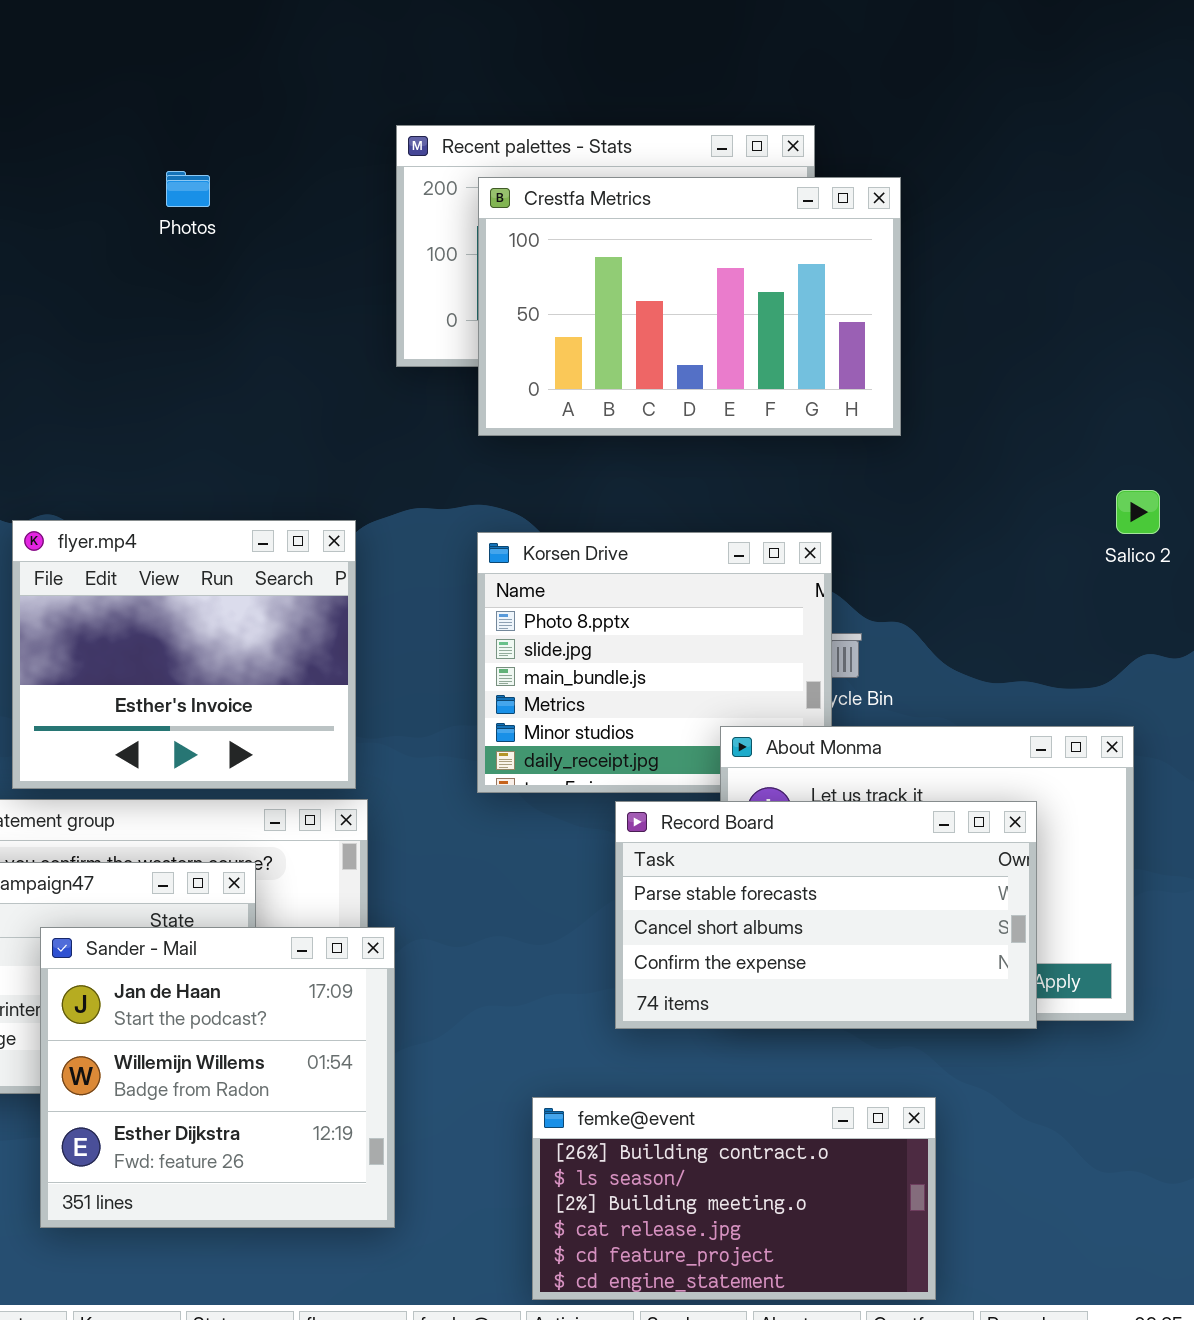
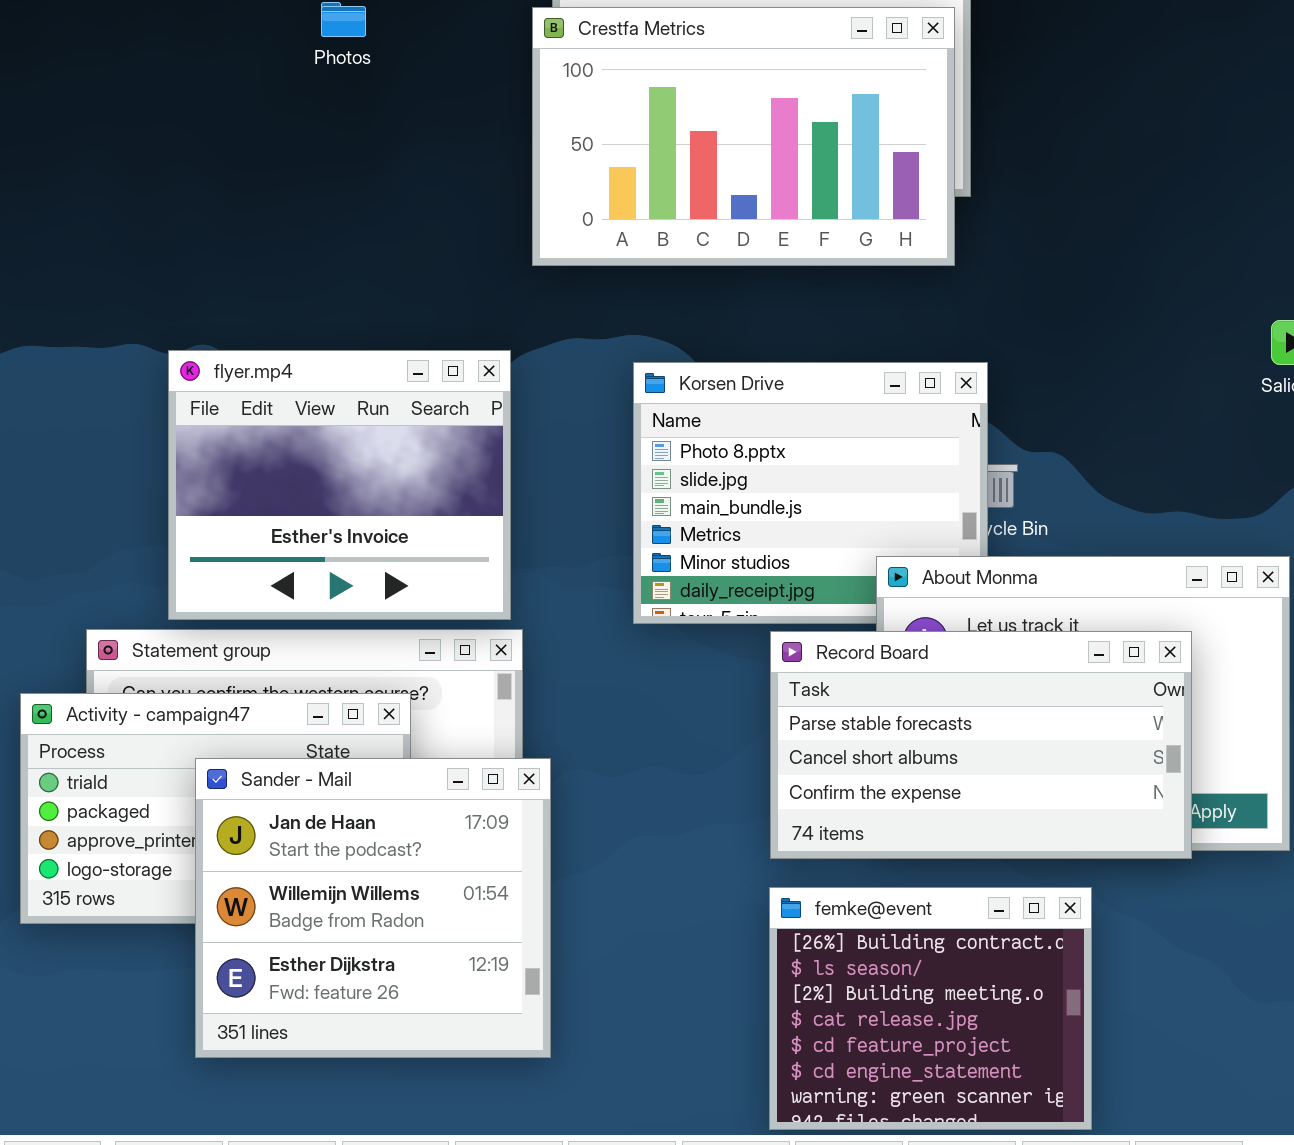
Crestfa Metrics: [478,177,901,436] -> [532,7,955,266], moved
femke@event: [532,1097,936,1300] -> [769,887,1092,1130], resized

